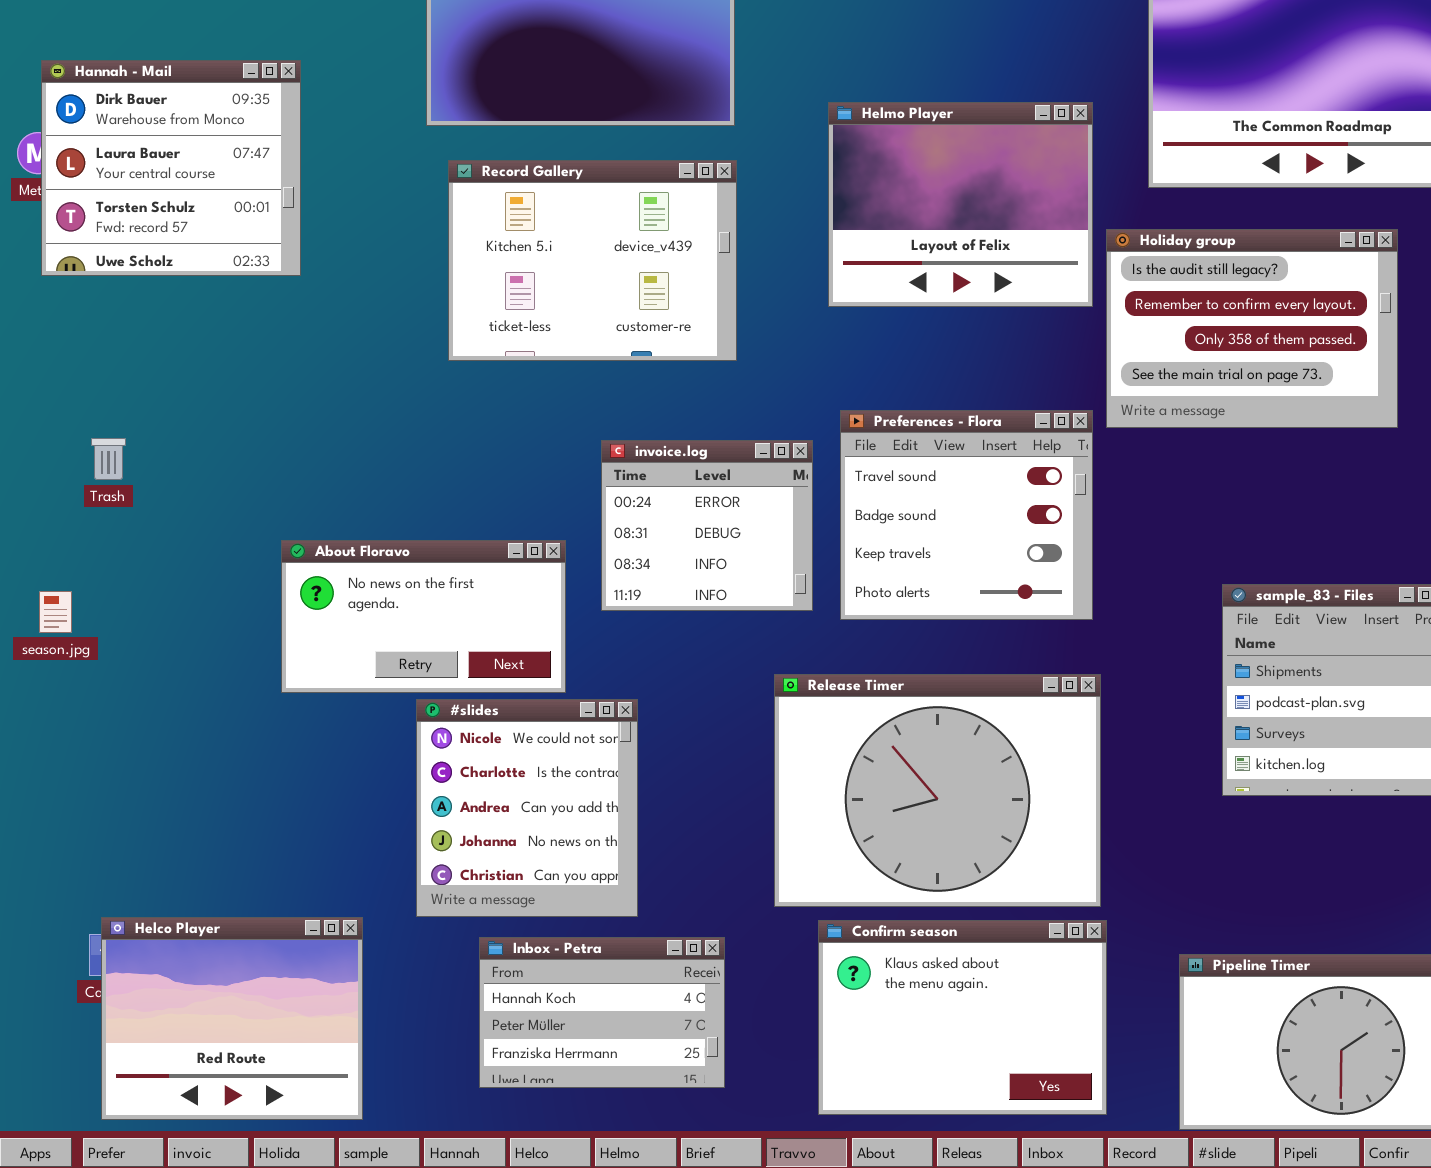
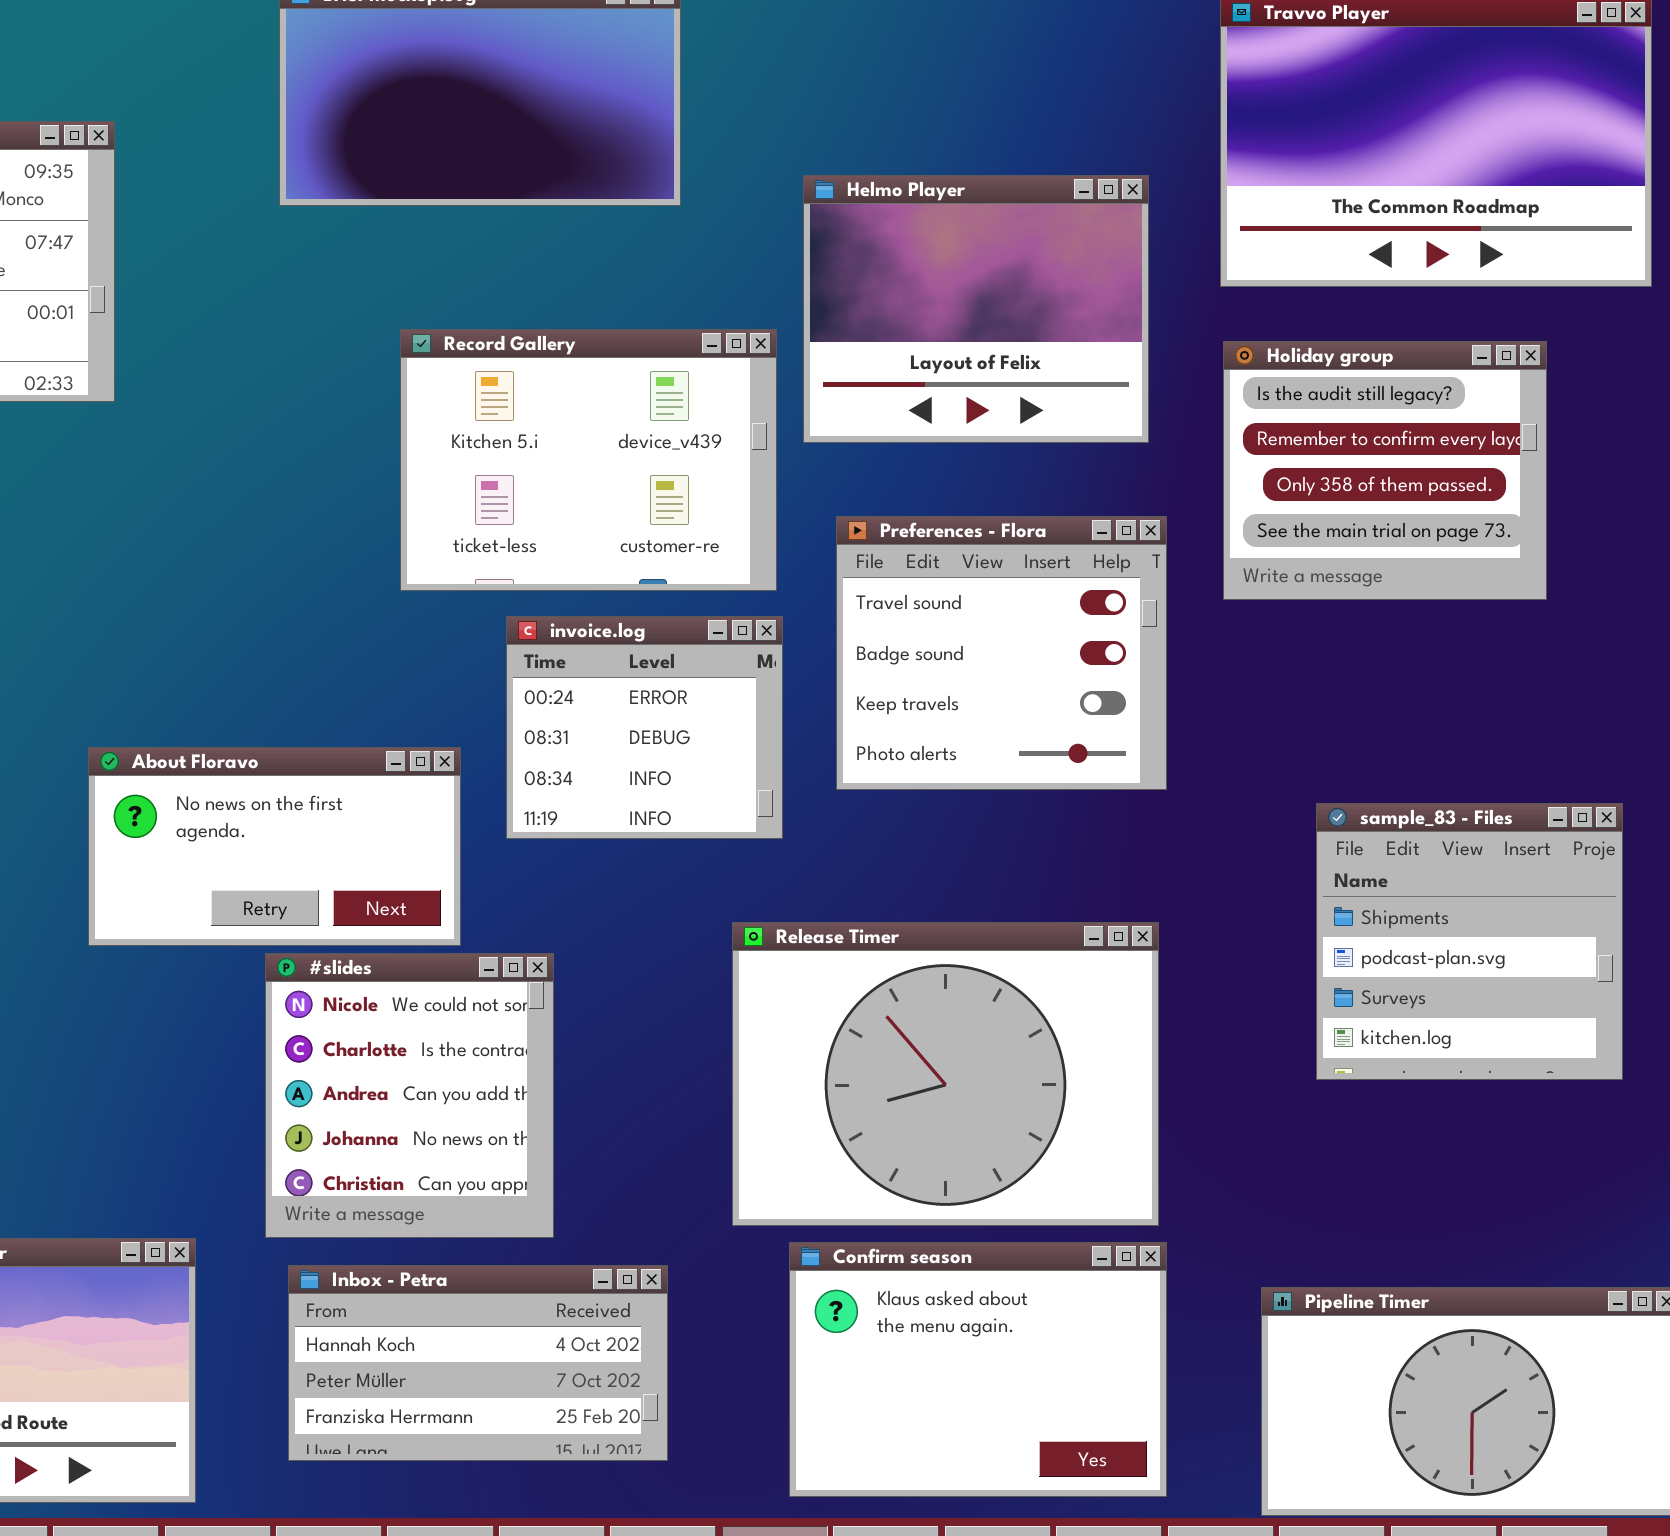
Record Gallery: [448,160,737,361] -> [400,329,777,591], moved
Holiday group: [1106,229,1398,428] -> [1223,341,1547,600], resized
Preferences - Flora: [840,410,1093,620] -> [836,516,1167,790], moved
Inbox - Petra: [479,937,725,1088] -> [288,1265,668,1461], resized

